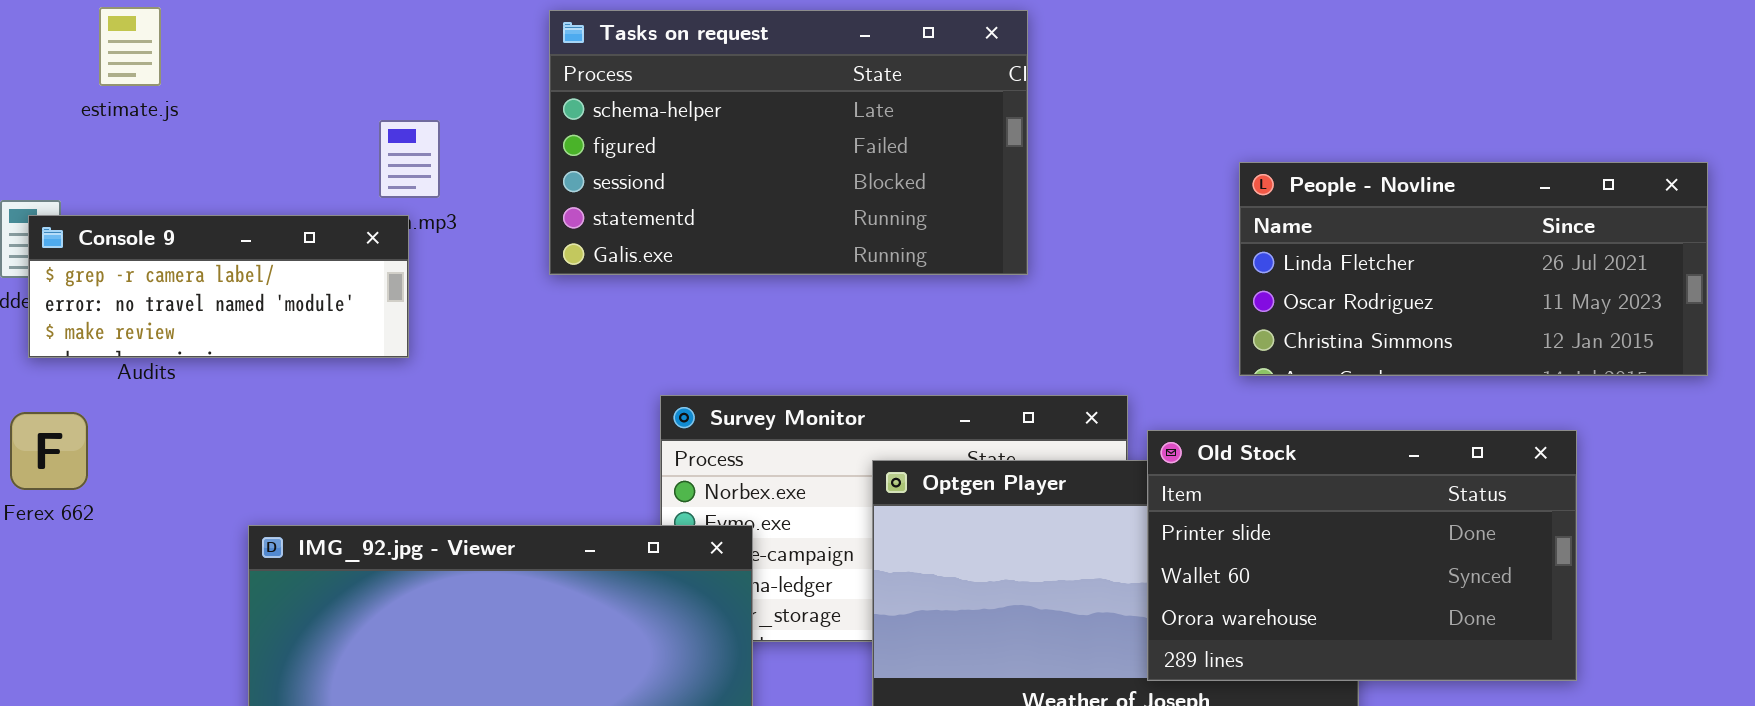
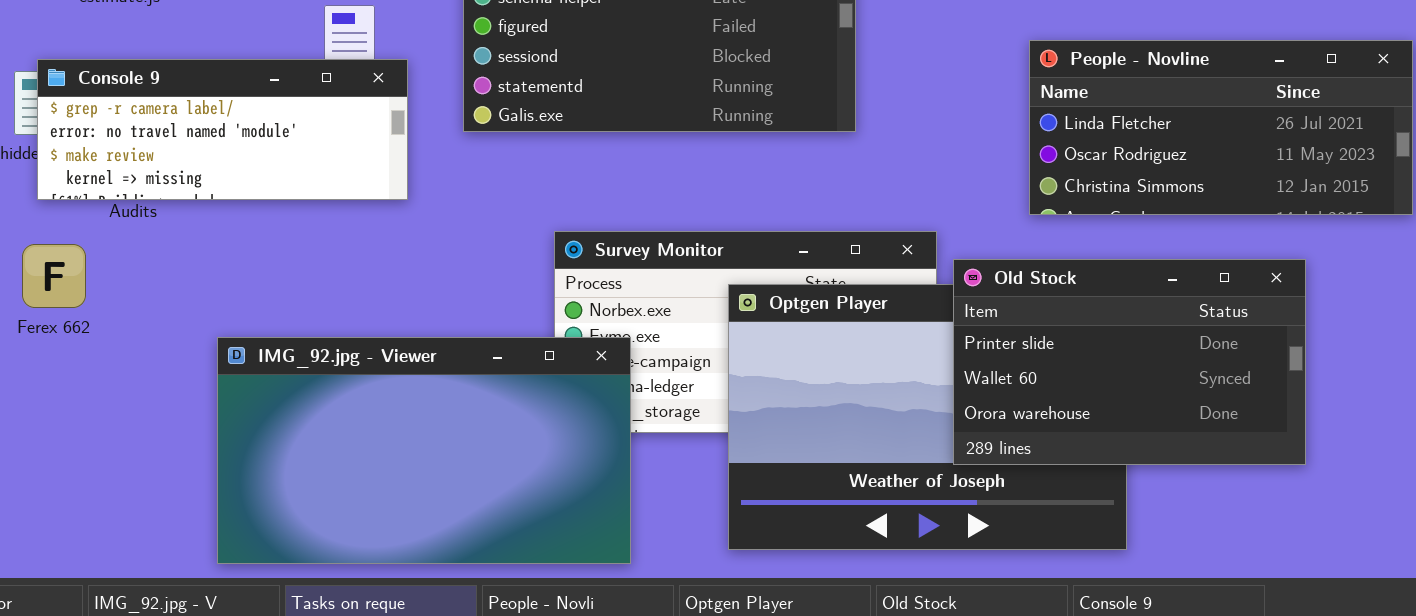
Console 9: [28,215,409,358] -> [37,59,408,200], resized

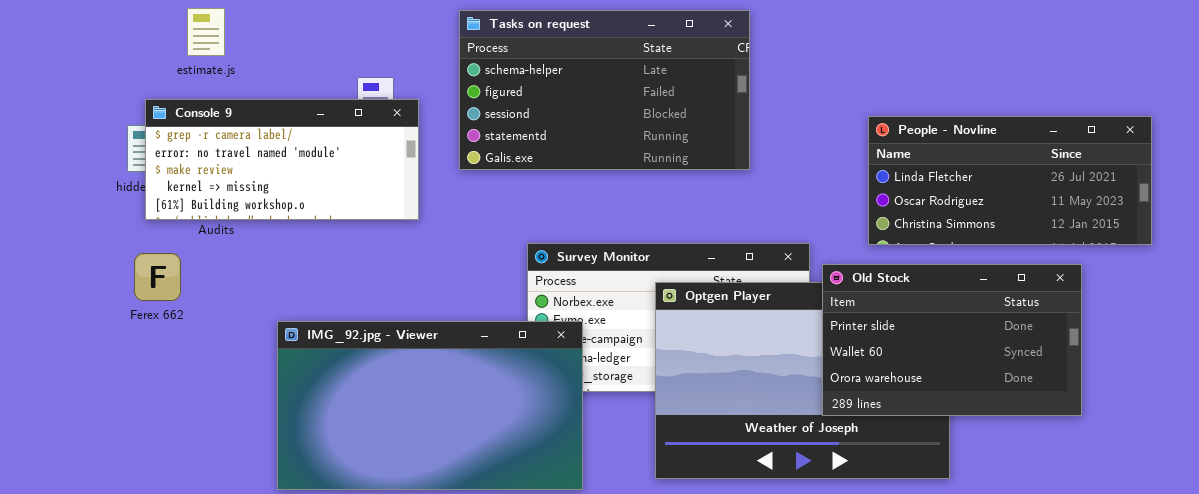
People - Novline: [1029,40,1413,215] -> [868,116,1152,245], moved
Console 9: [37,59,408,200] -> [145,99,419,220], resized

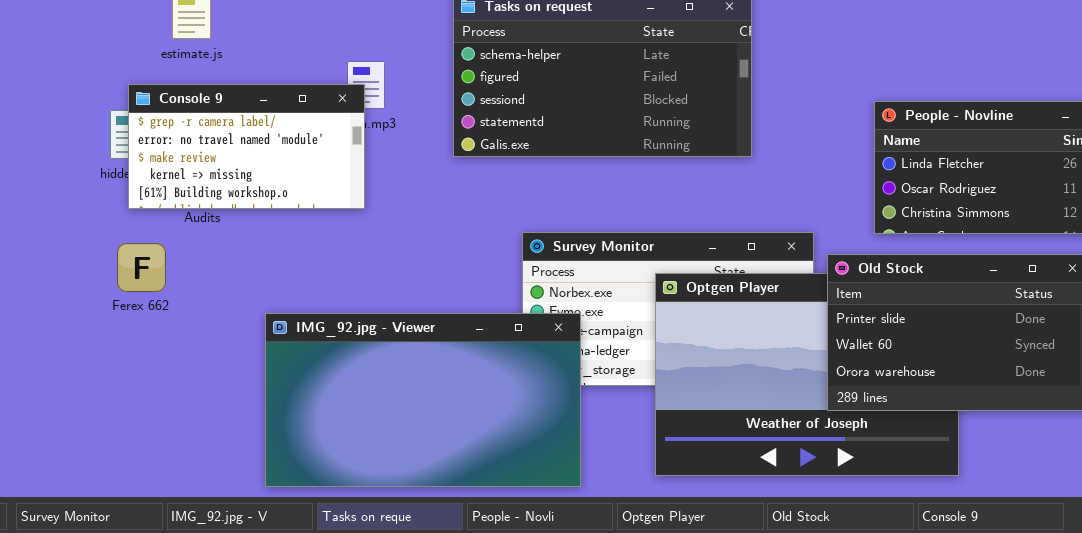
Console 9: [145,99,419,220] -> [128,84,365,209], resized

